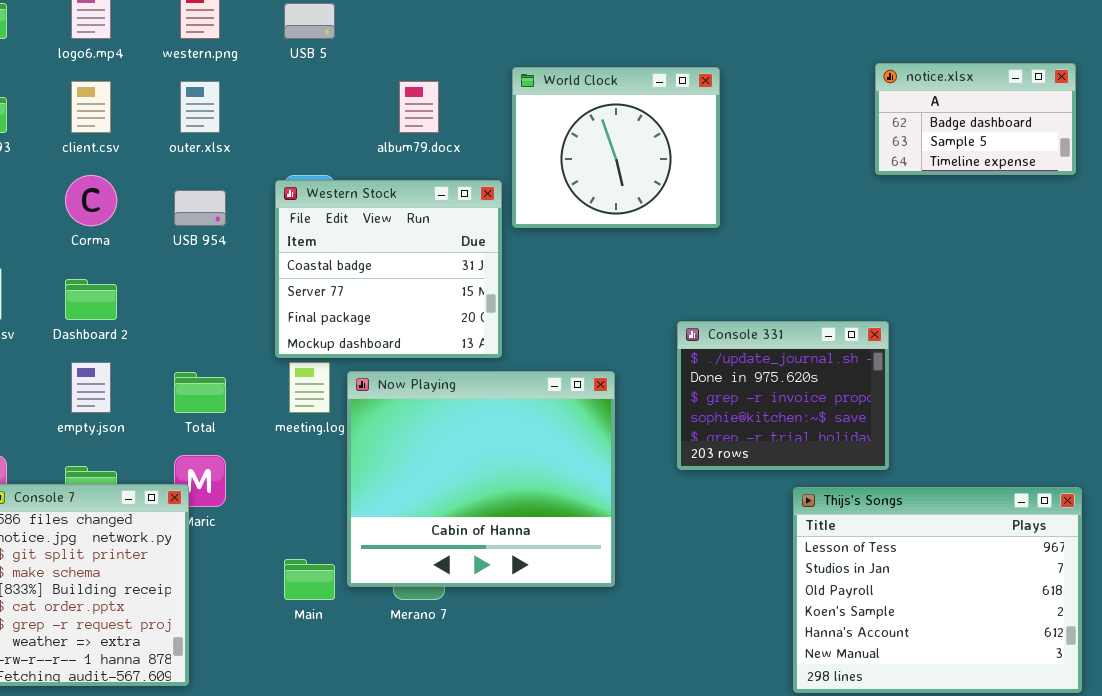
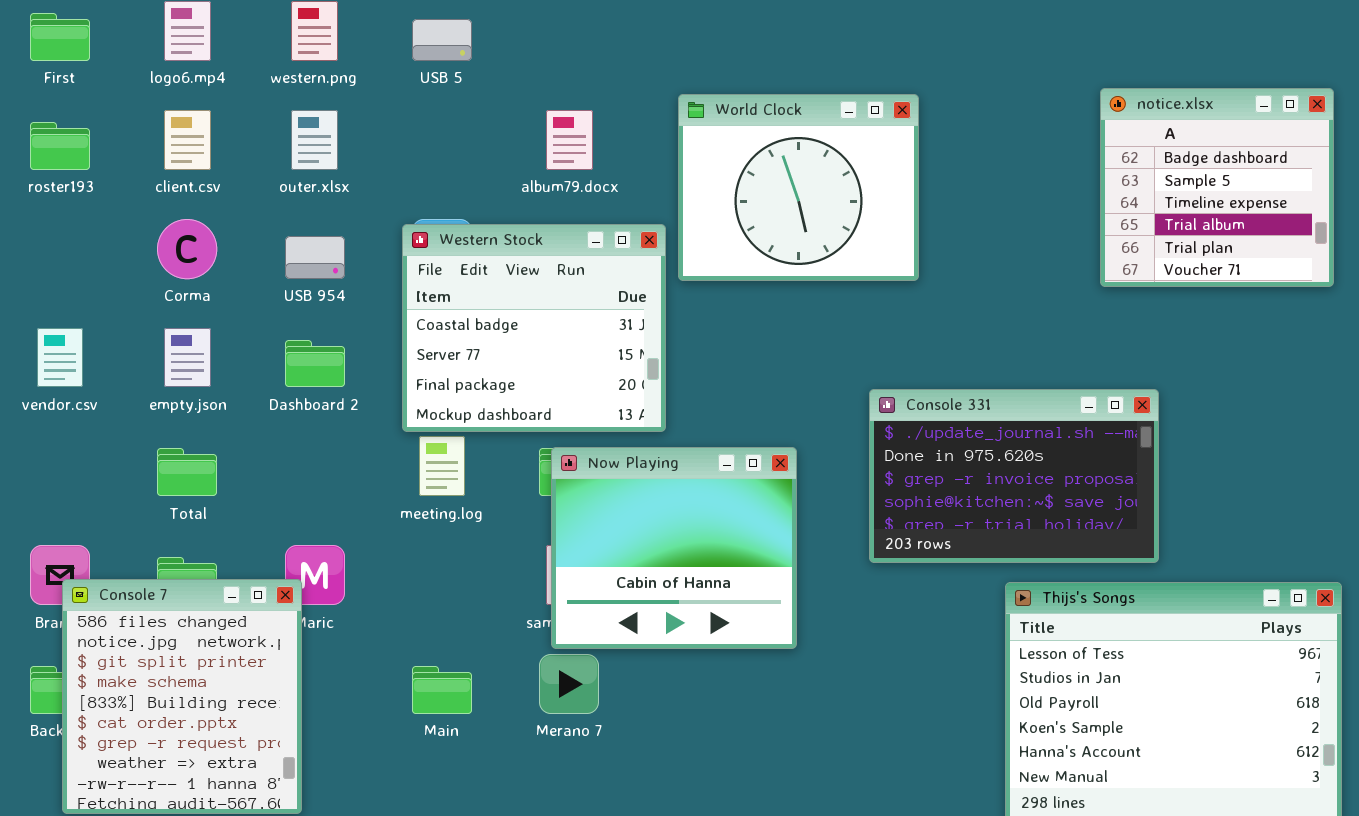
notice.xlsx: [875,63,1076,175] -> [1100,88,1334,287], resized
Dashboard 2: [65,279,117,320] -> [285,340,345,387], moved
Console 331: [677,321,889,470] -> [869,389,1159,563], resized
empty.json: [71,362,111,413] -> [164,328,211,387], moved
Now Playing: [347,371,615,587] -> [551,447,797,649], resized
Total: [174,372,226,413] -> [157,448,217,496], moved

